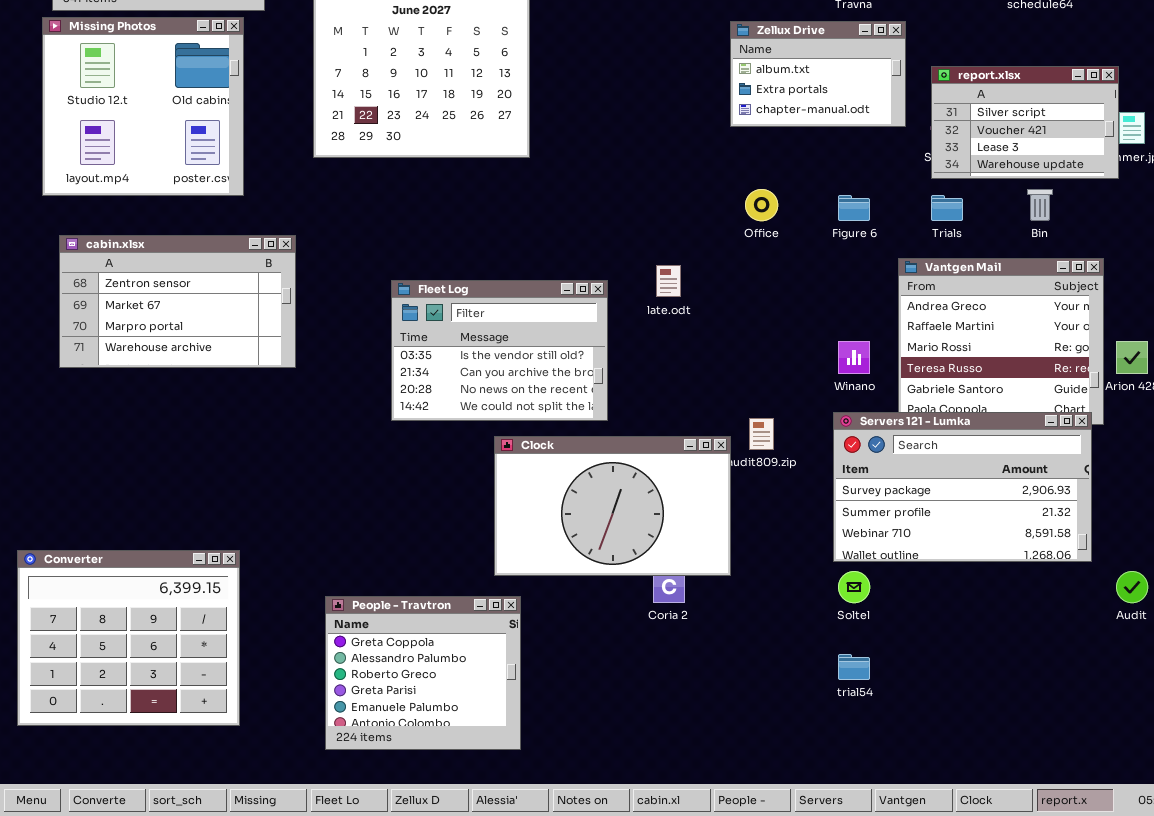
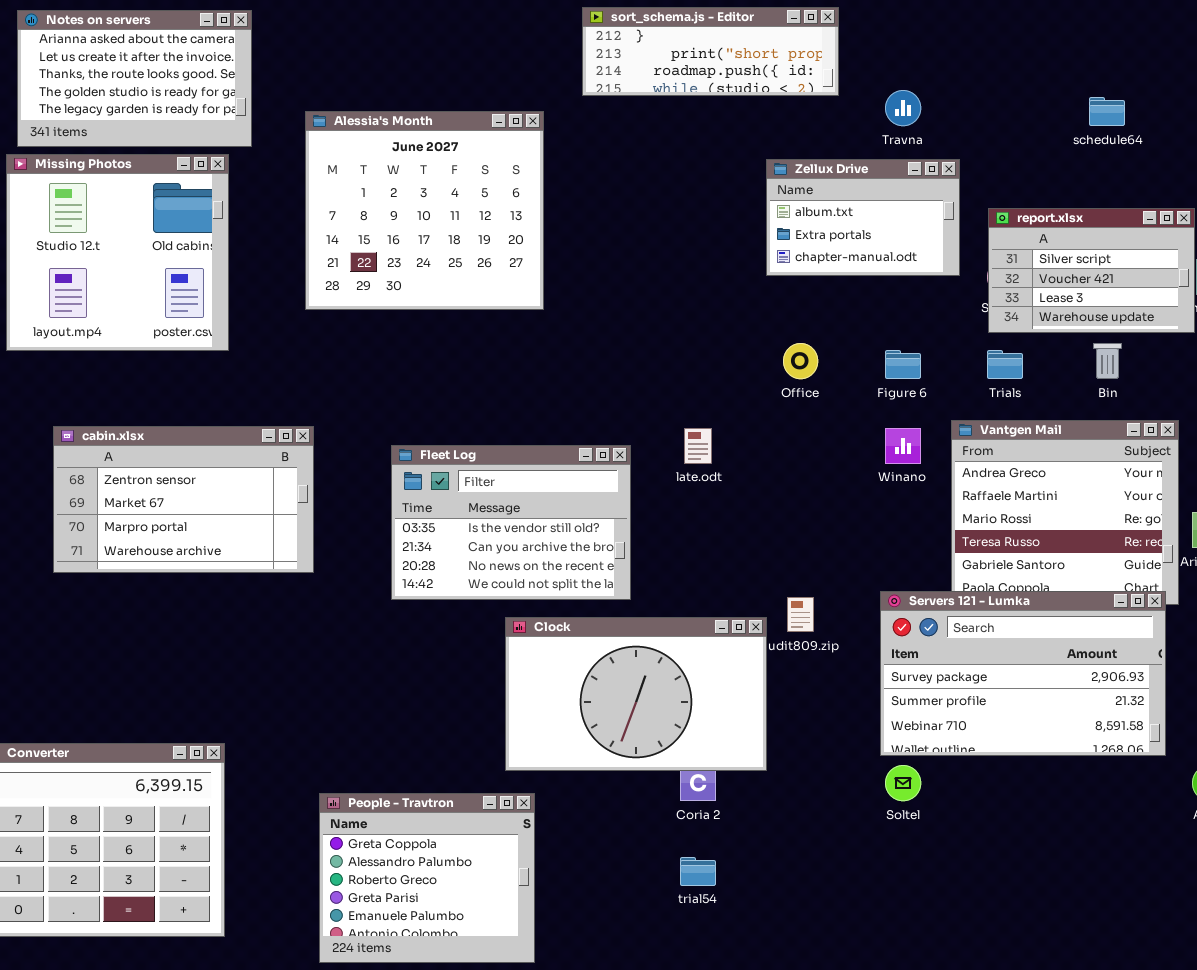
cabin.xlsx: [59,235,296,368] -> [53,426,314,573], moved
Winano: [838,341,870,374] -> [885,428,921,464], moved
trial54: [838,654,870,680] -> [680,857,716,886], moved

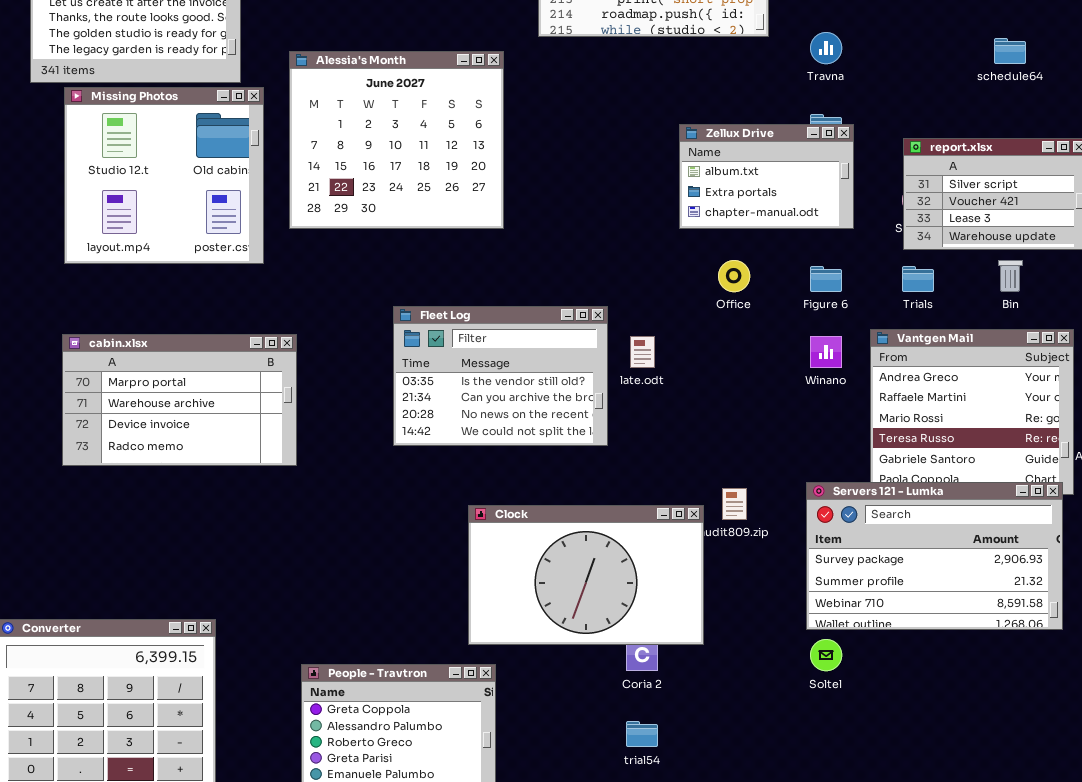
Missing Photos: [6,154,229,351] -> [64,87,264,264], moved
Zellux Drive: [766,159,960,276] -> [679,124,854,229], moved
cabin.xlsx: [53,426,314,573] -> [62,334,297,466], scrolled down 2 rows
Fleet Log: [391,445,631,600] -> [393,306,608,446], moved

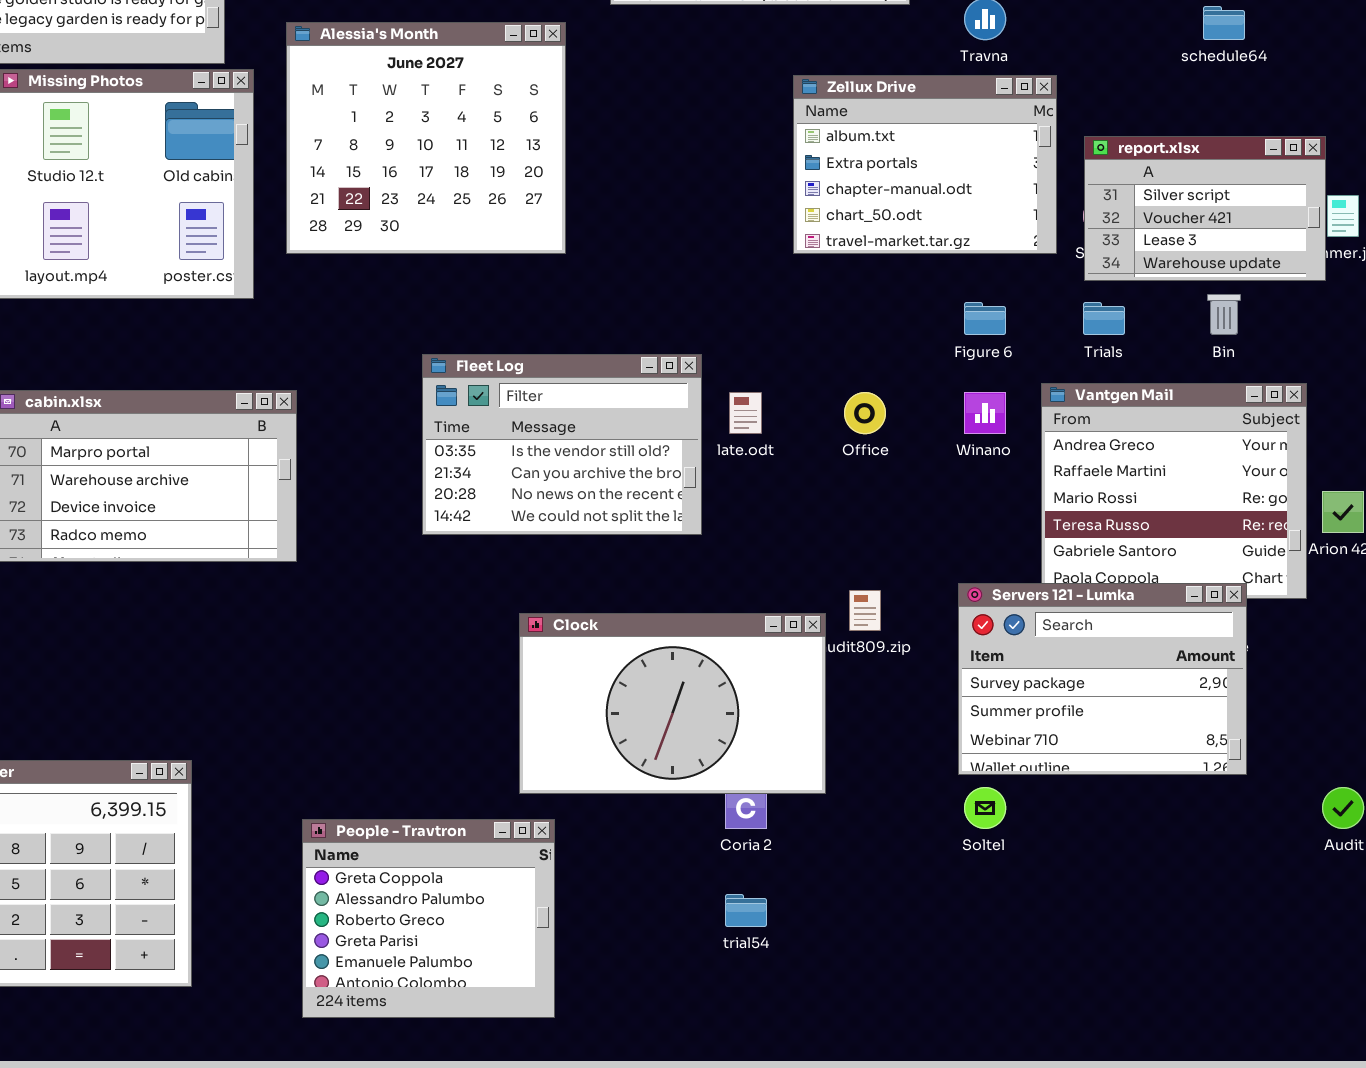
Zellux Drive: [679,124,854,229] -> [793,75,1057,254], resized
Office: [718,260,750,292] -> [844,392,886,434], moved
Servers 121 - Lumka: [806,482,1063,630] -> [958,583,1247,775], resized

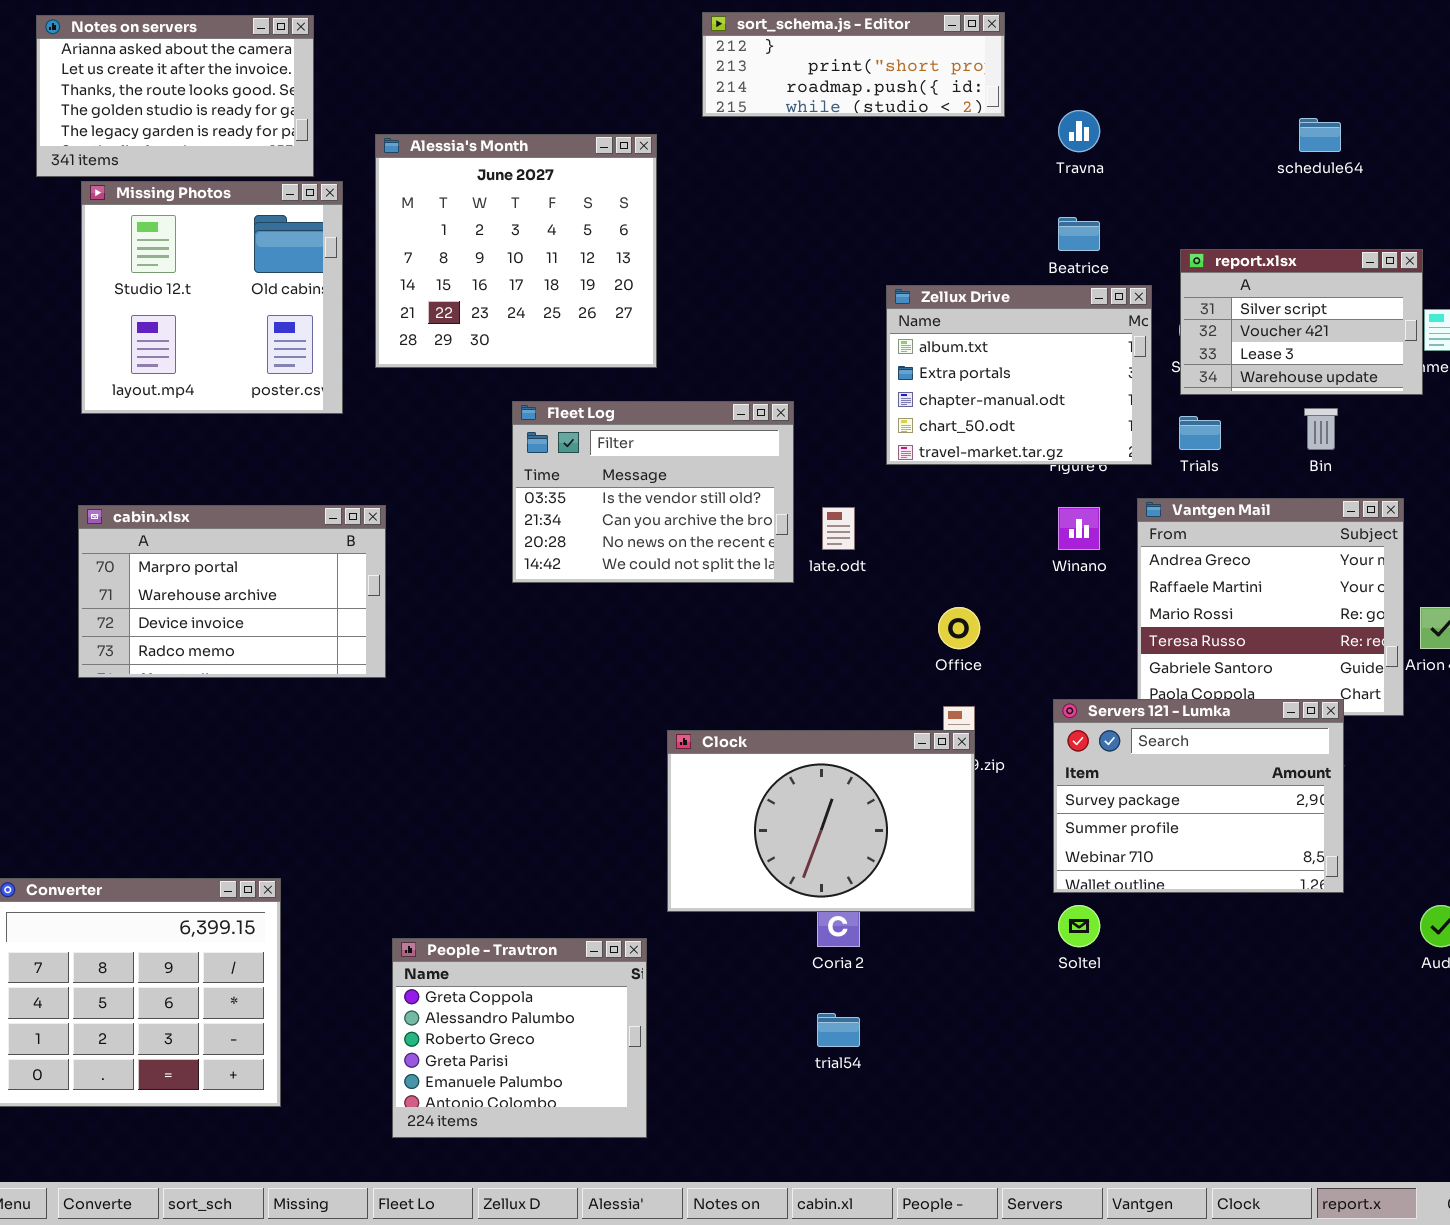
Zellux Drive: [793,75,1057,254] -> [886,285,1152,465], moved
Fleet Log: [422,354,702,535] -> [512,401,794,583], moved
Office: [844,392,886,434] -> [938,607,980,649], moved
Clock: [519,613,826,794] -> [667,730,975,912], moved

